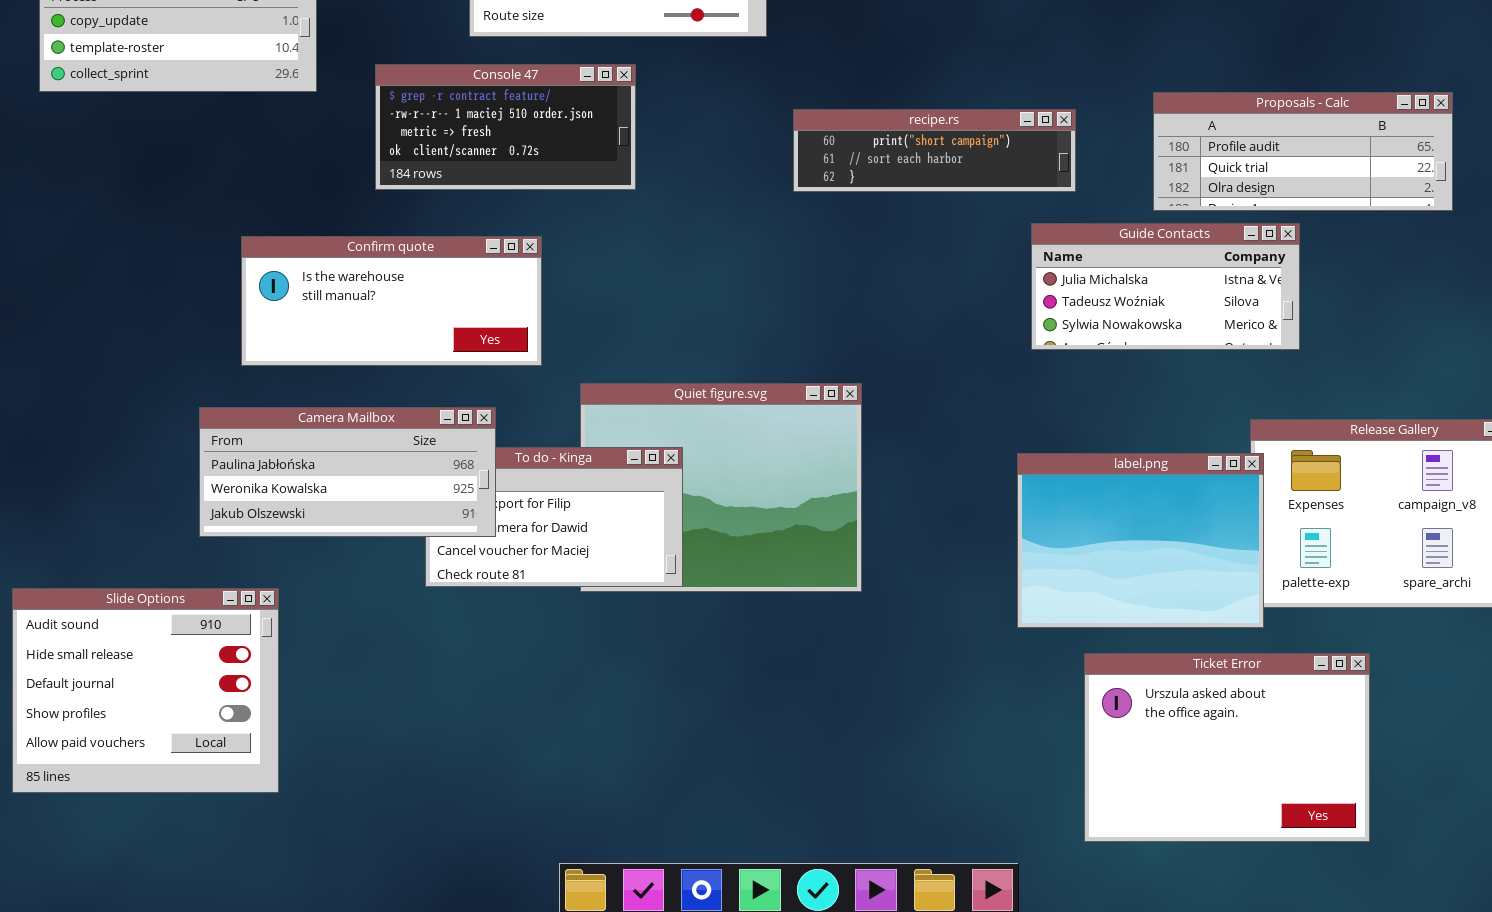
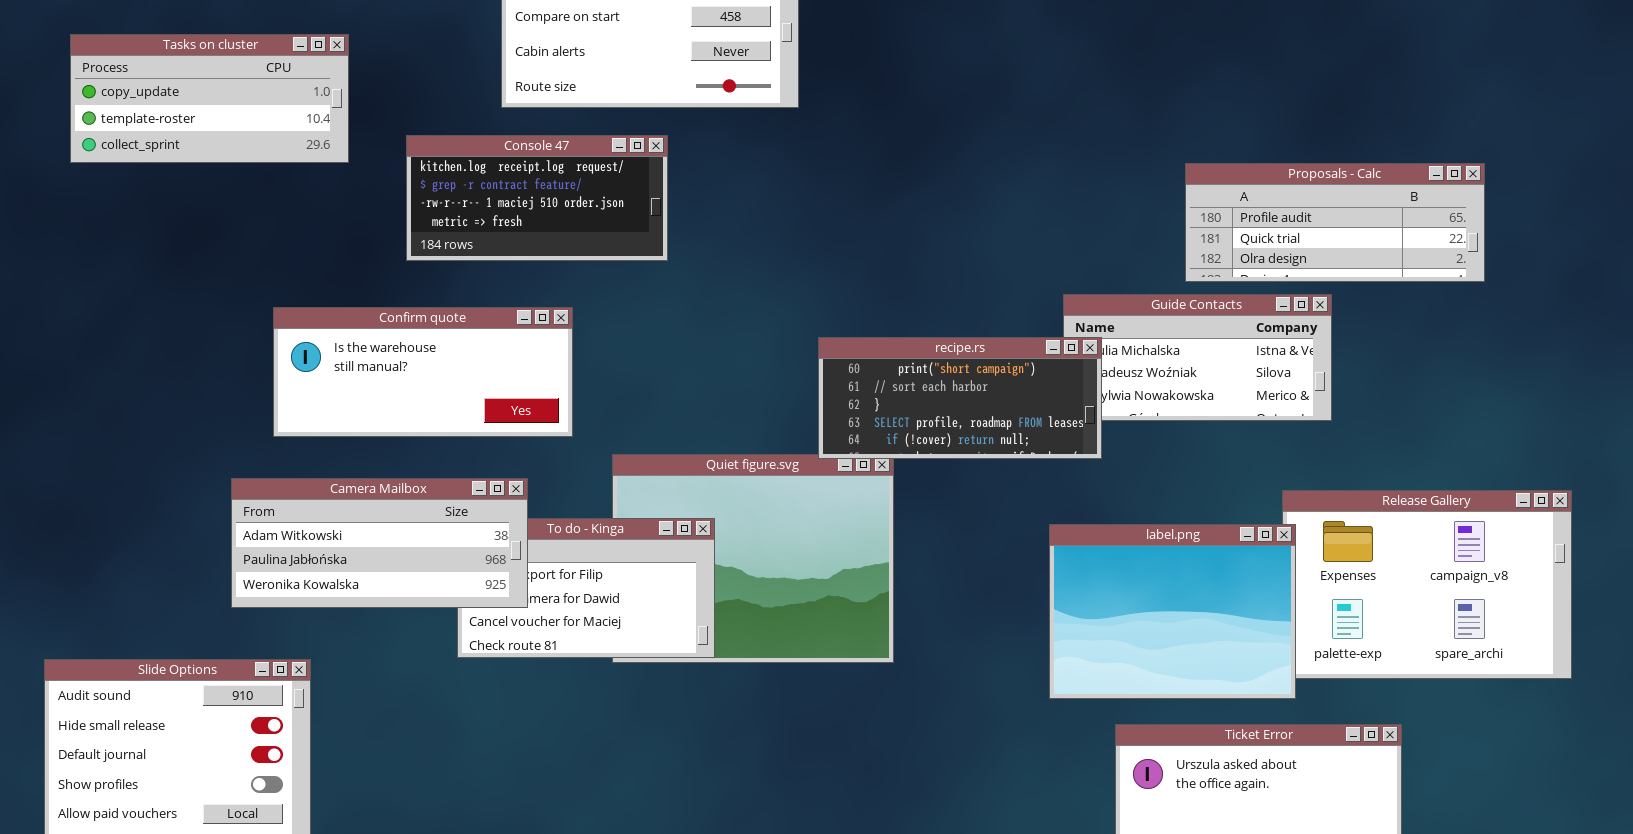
Console 47: [375,64,636,190] -> [406,135,668,261], scrolled up 1 row
recipe.rs: [793,109,1076,192] -> [818,337,1102,459], moved, resized
Camera Mailbox: [199,407,496,537] -> [231,478,528,608], scrolled up 1 row

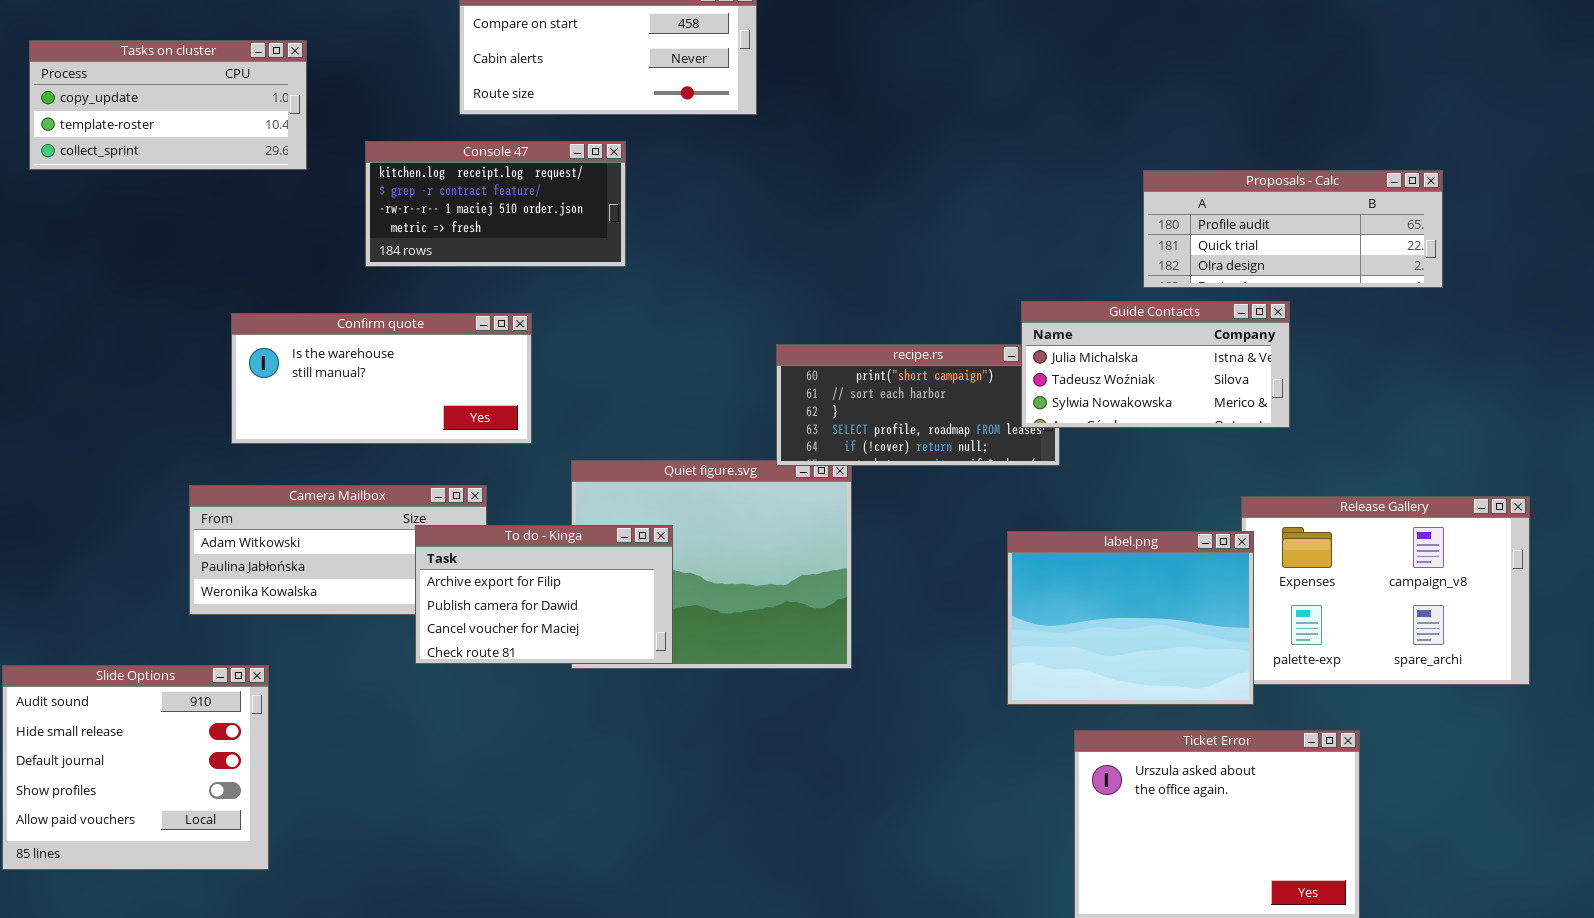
Guide Contacts: [1063,294,1332,421] -> [1021,301,1290,428], raised
To do - Kinga: [457,518,715,658] -> [415,525,673,664], raised

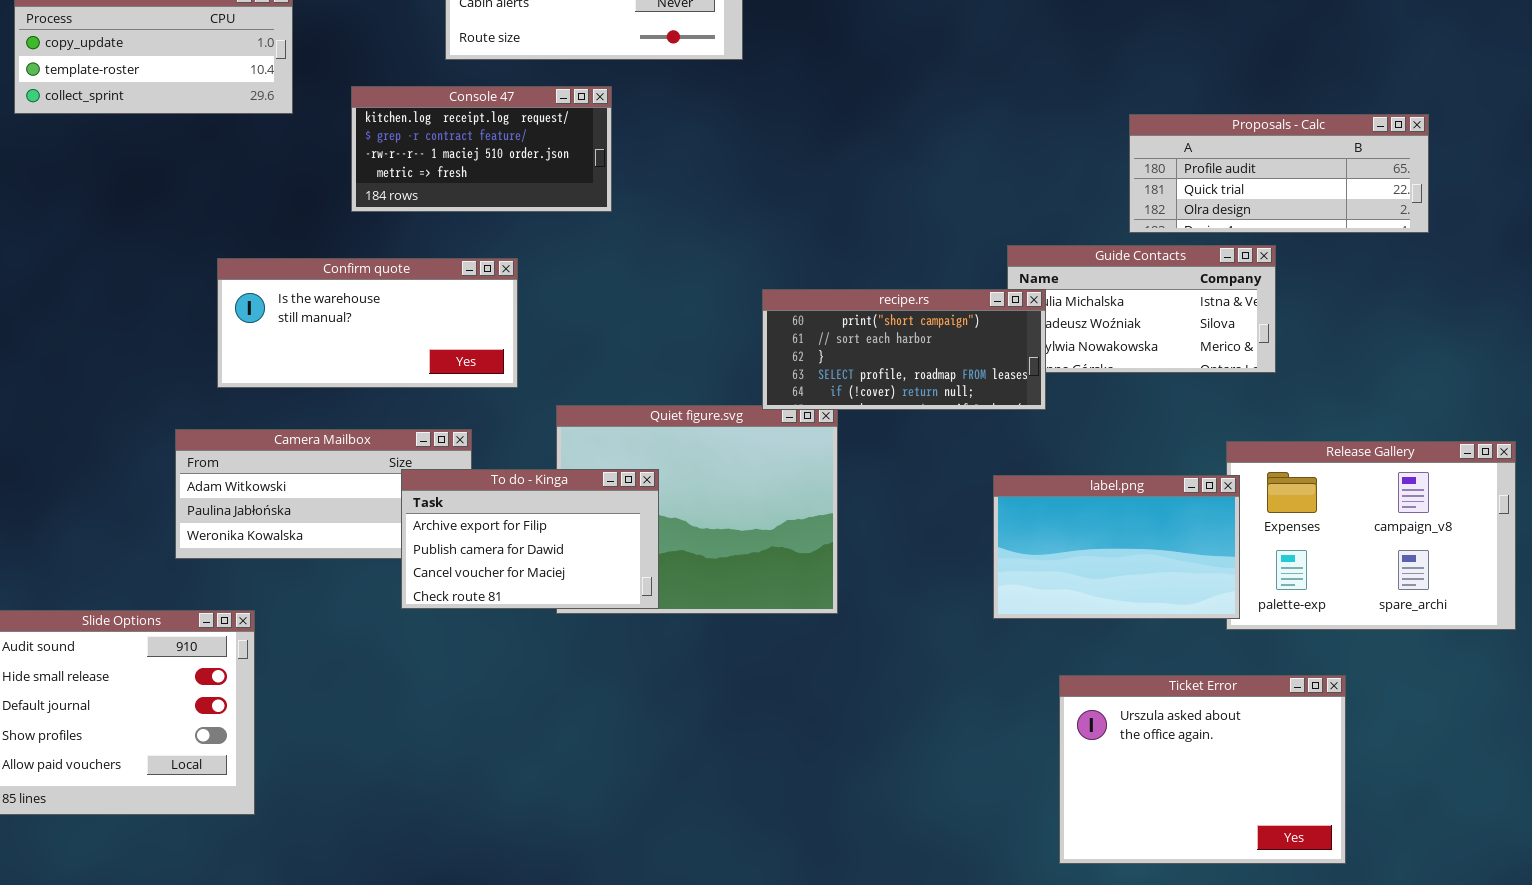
recipe.rs: [776,344,1060,466] -> [762,289,1046,410], raised
label.png: [1007,531,1254,705] -> [993,475,1240,619], resized

